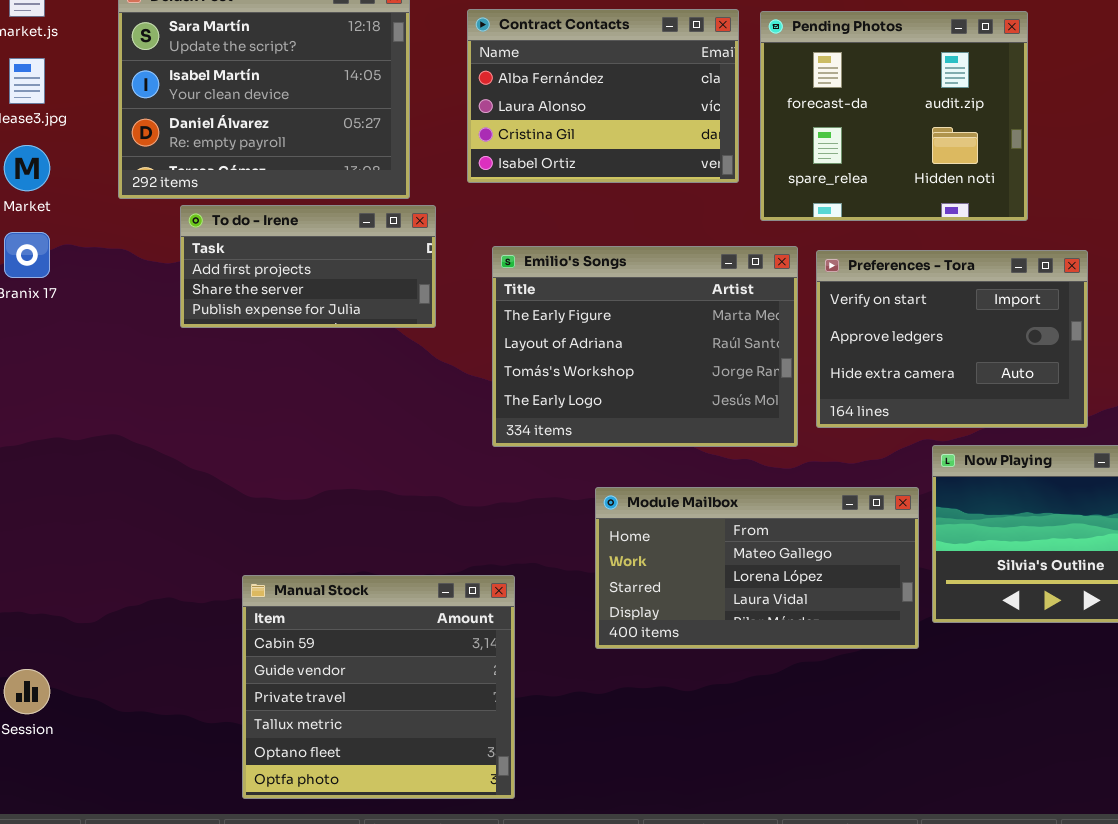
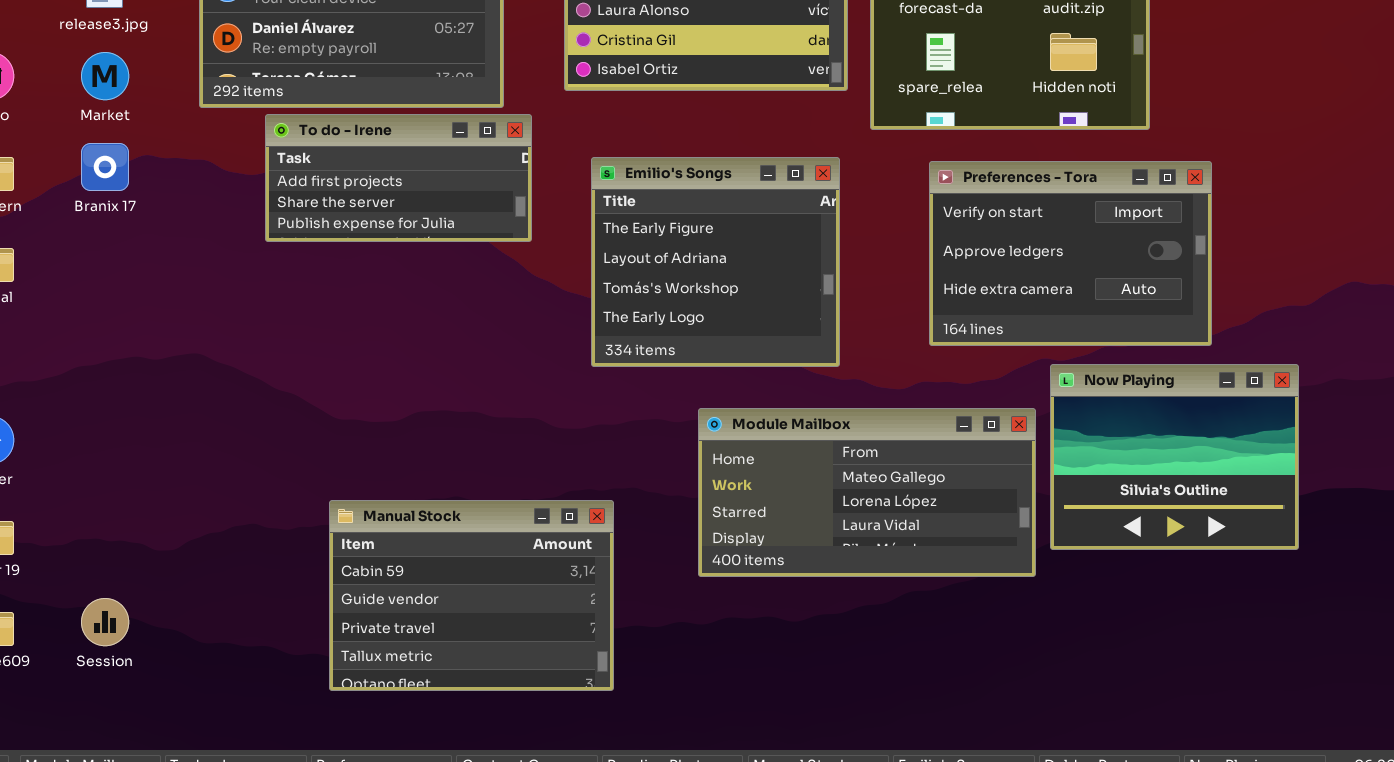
Emilio's Songs: [492,246,798,447] -> [591,157,840,367], resized
Manual Stock: [242,575,515,799] -> [329,500,614,691], resized

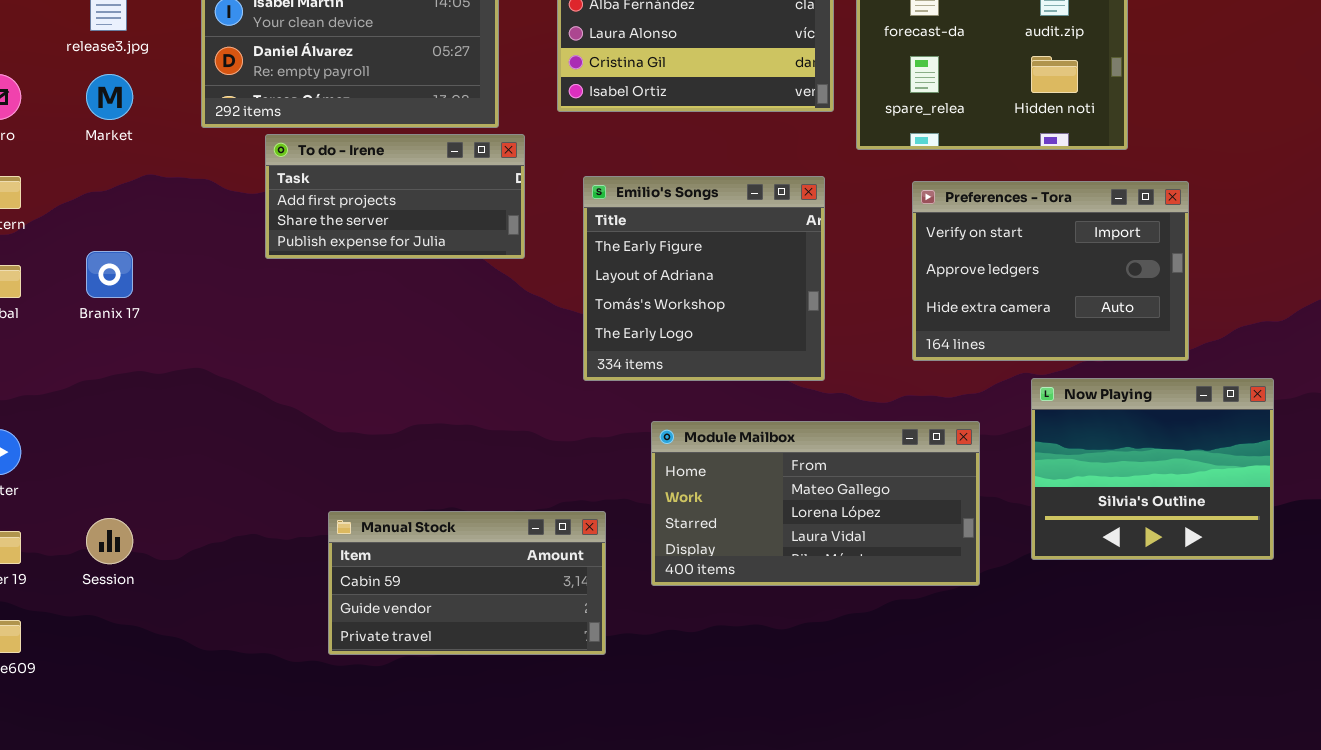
Branix 17: [81,143,129,191] -> [86,251,133,298], moved
Module Mailbox: [698,408,1036,577] -> [651,421,980,586], moved
Manual Stock: [329,500,614,691] -> [328,511,606,655], resized
Session: [81,598,129,646] -> [86,518,133,564], moved

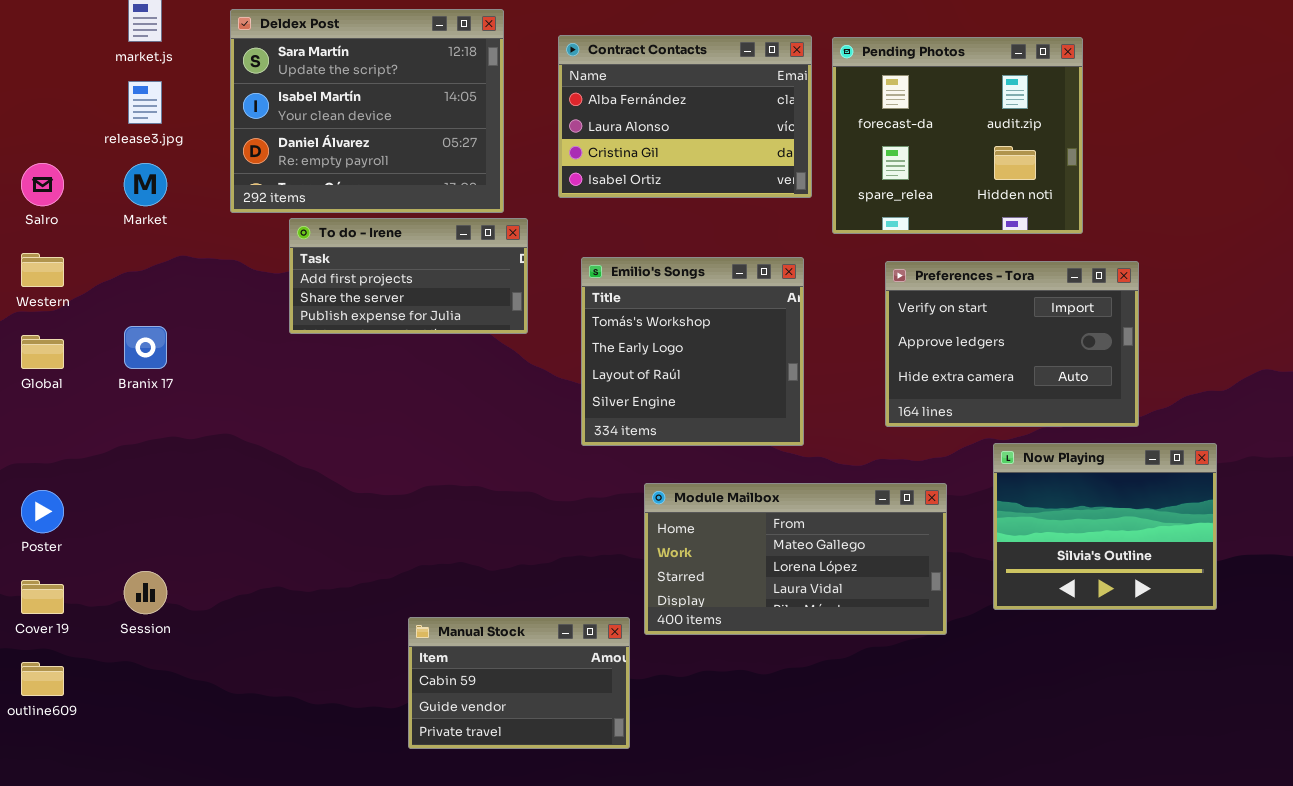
Emilio's Songs: [583,176,825,381] -> [581,257,804,446], scrolled down 2 rows
Manual Stock: [328,511,606,655] -> [408,617,630,749], moved, resized

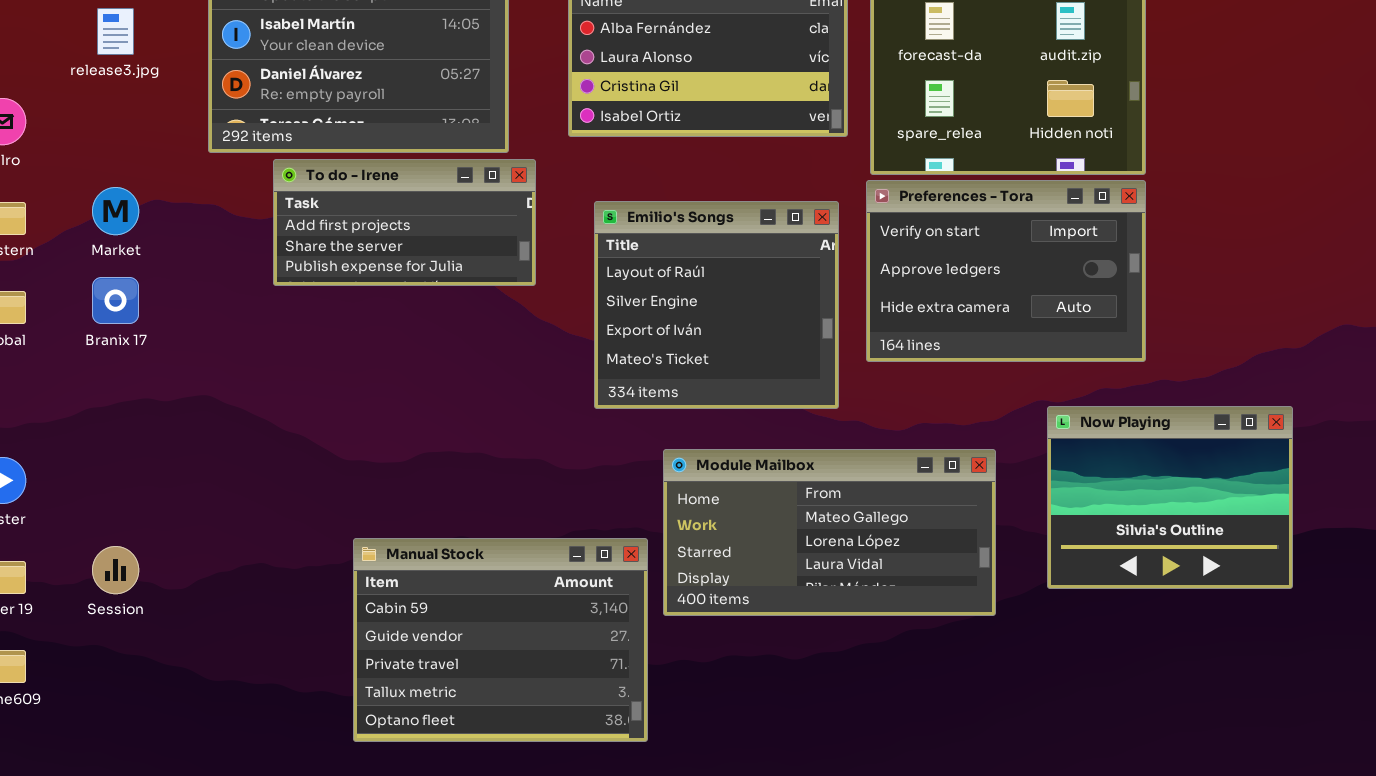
Market: [124,163,167,206] -> [92,187,139,235], moved
Emilio's Songs: [581,257,804,446] -> [594,201,839,409], scrolled down 2 rows
Preferences - Tora: [885,261,1139,427] -> [866,180,1146,362], moved
Manual Stock: [408,617,630,749] -> [353,538,648,742], resized

